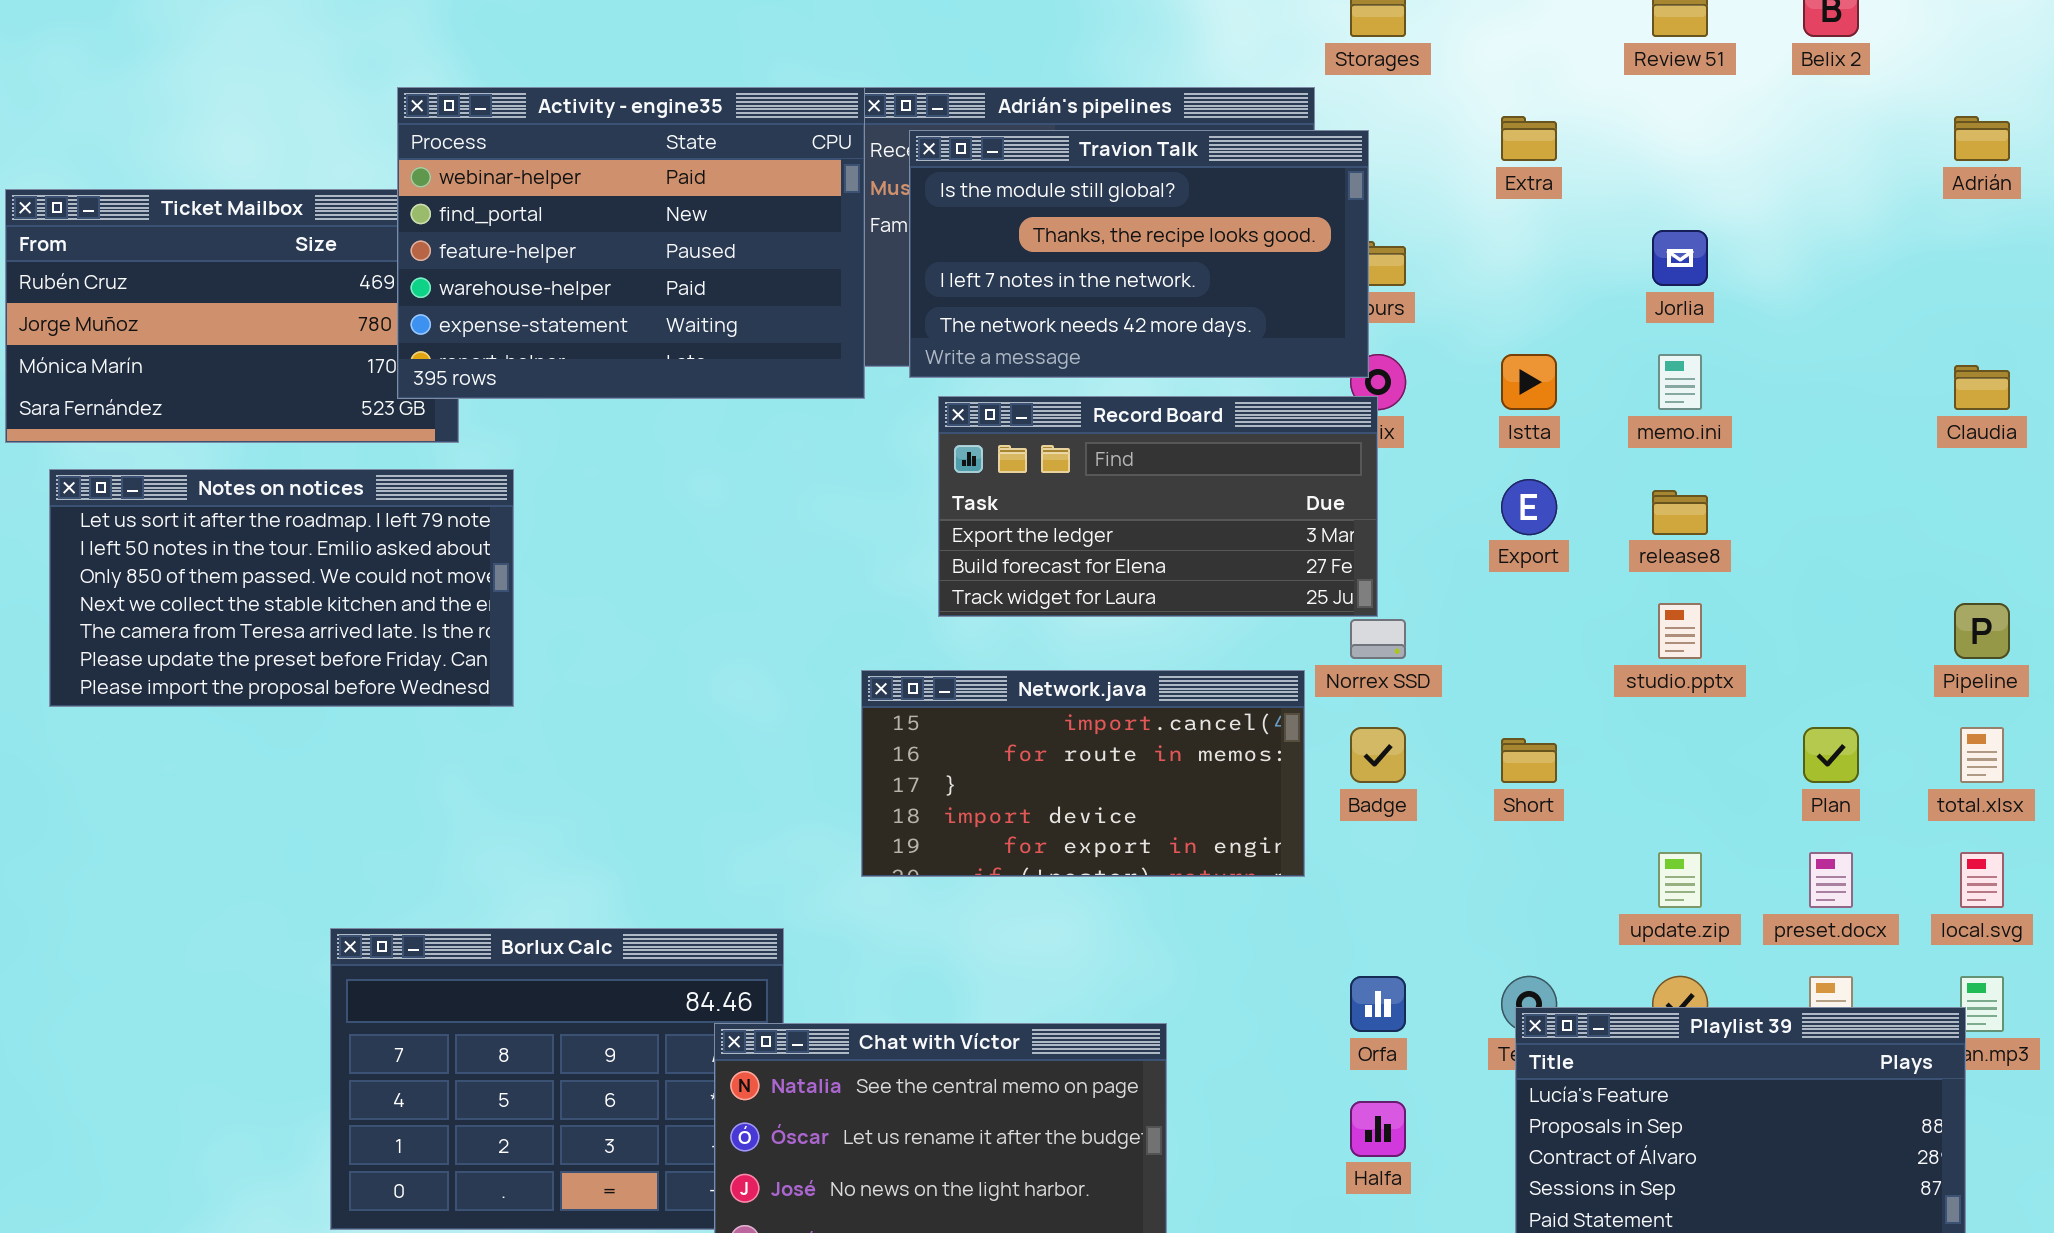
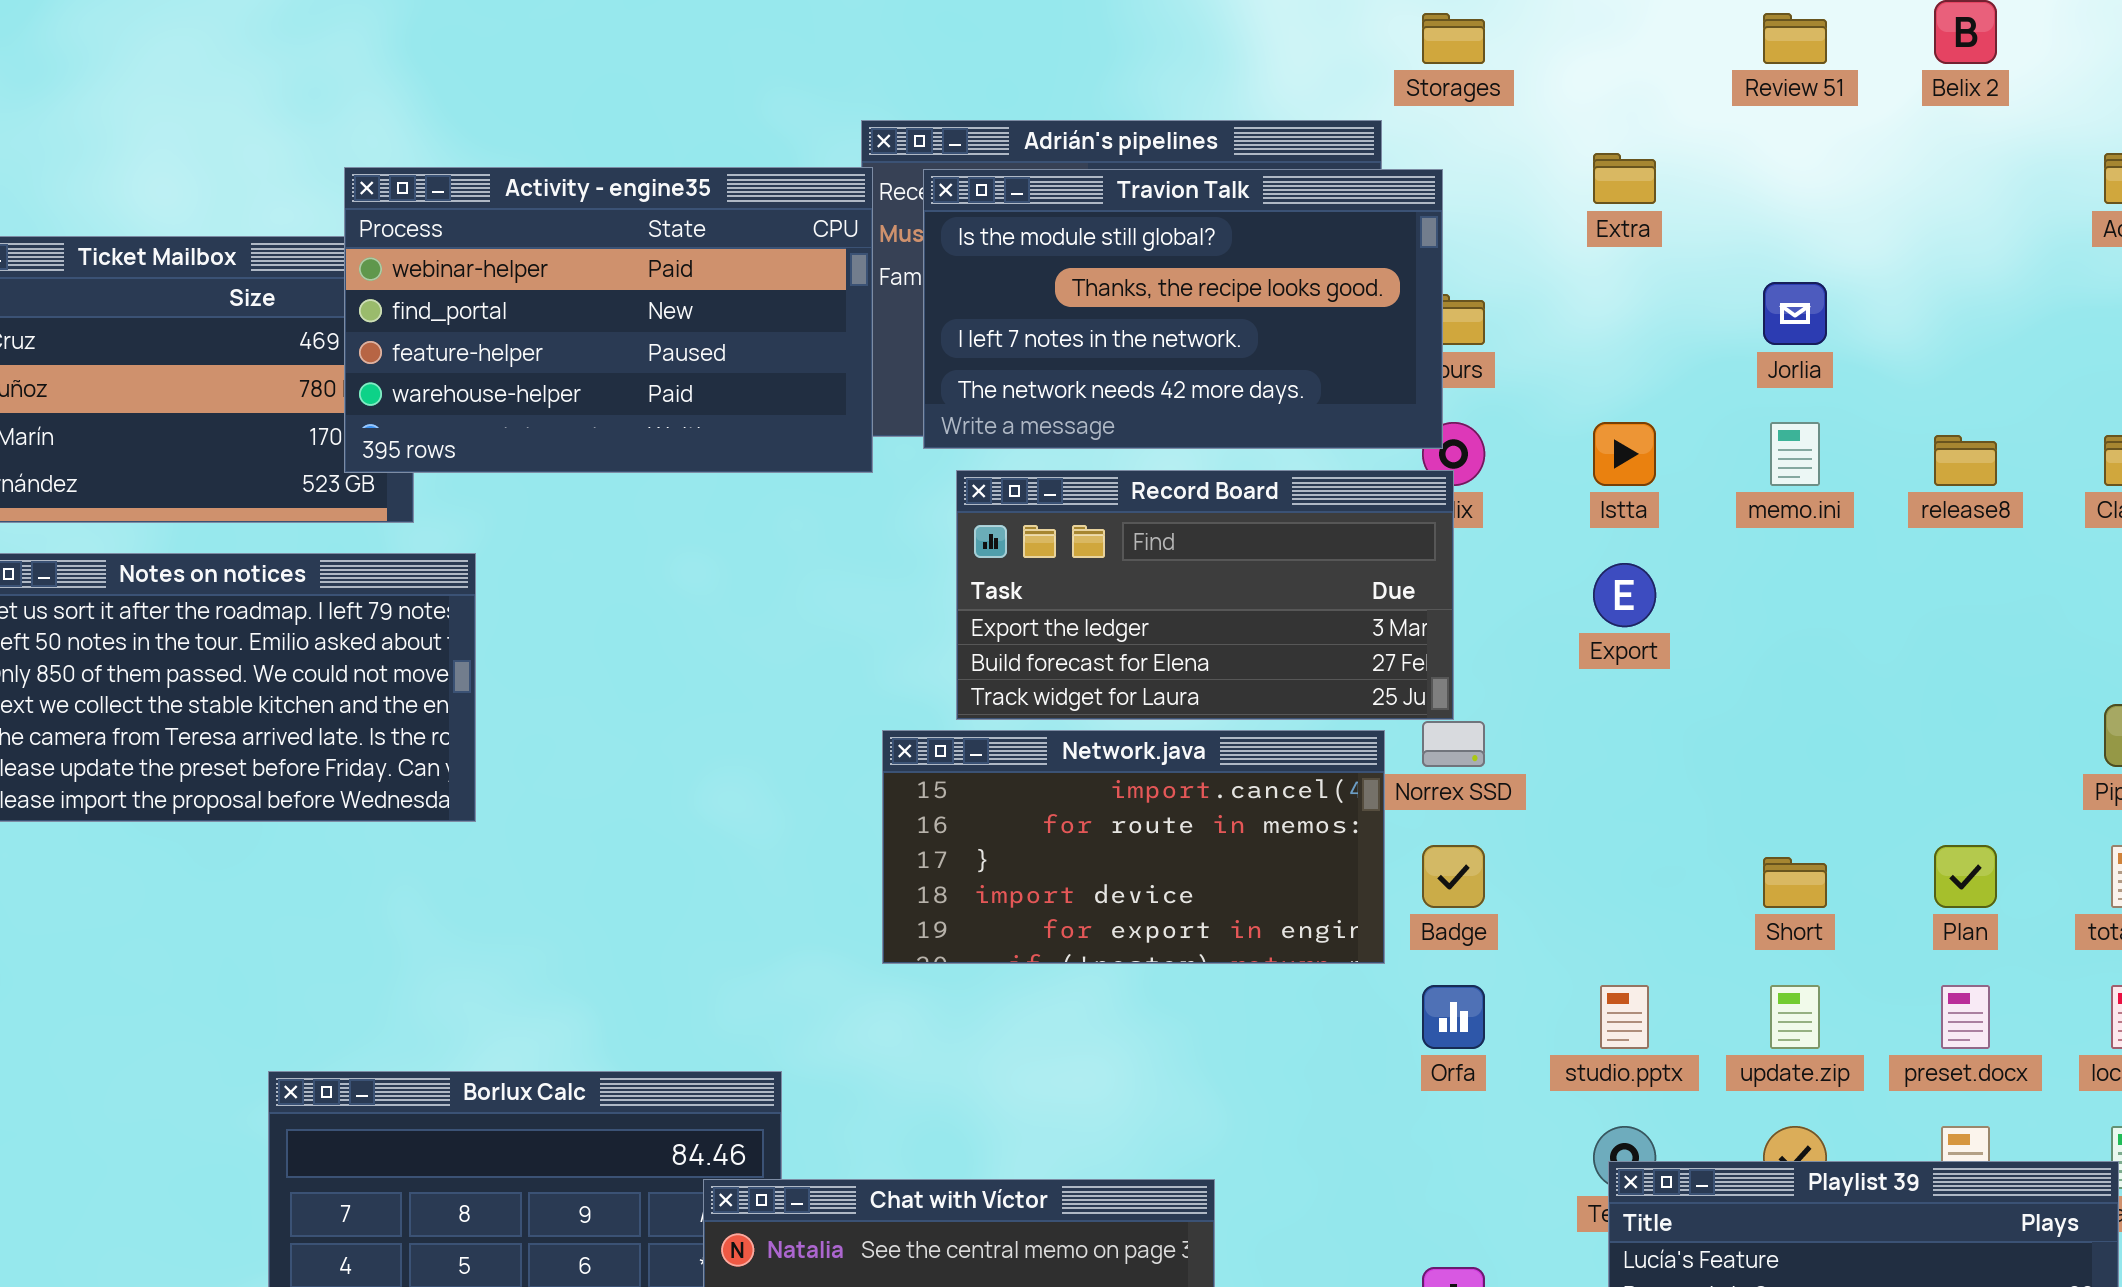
Activity - engine35: [397,87,865,399] -> [344,167,873,473], resized
release8: [1652,490,1708,535] -> [1934,435,1997,486], moved
studio.pptx: [1658,603,1702,659] -> [1600,985,1649,1049], moved
Network.java: [861,670,1305,877] -> [882,730,1385,964], moved
Short: [1501,738,1557,783] -> [1763,857,1827,908], moved
Orfa: [1350,976,1406,1032] -> [1422,985,1485,1049], moved

